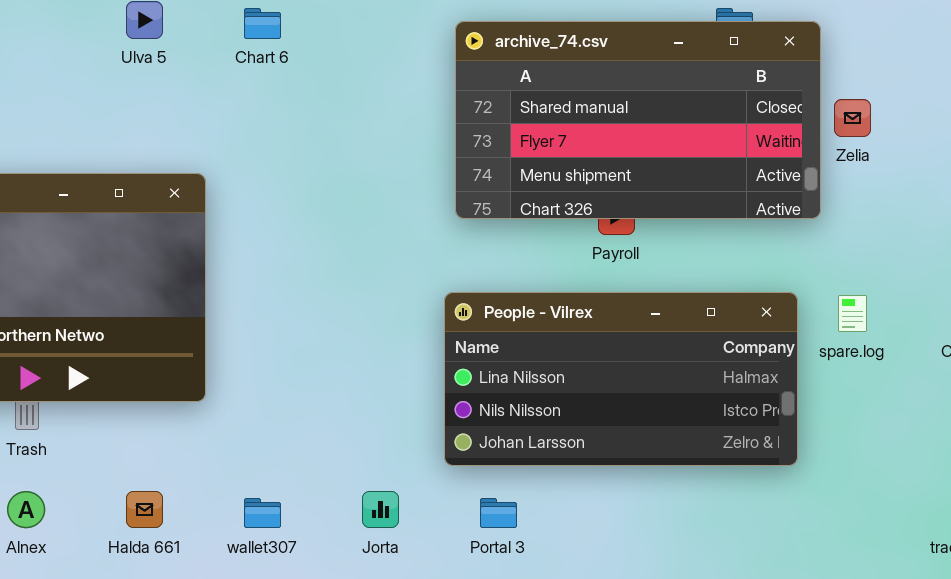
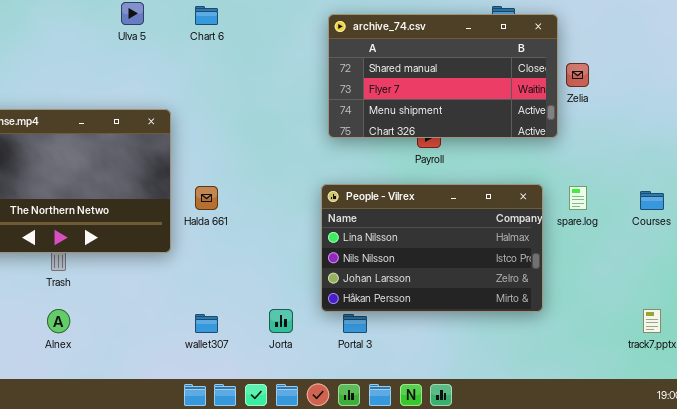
People - Vilrex: [444,292,798,466] -> [321,184,543,312], resized
Halda 661: [126,491,163,528] -> [195,186,218,210], moved

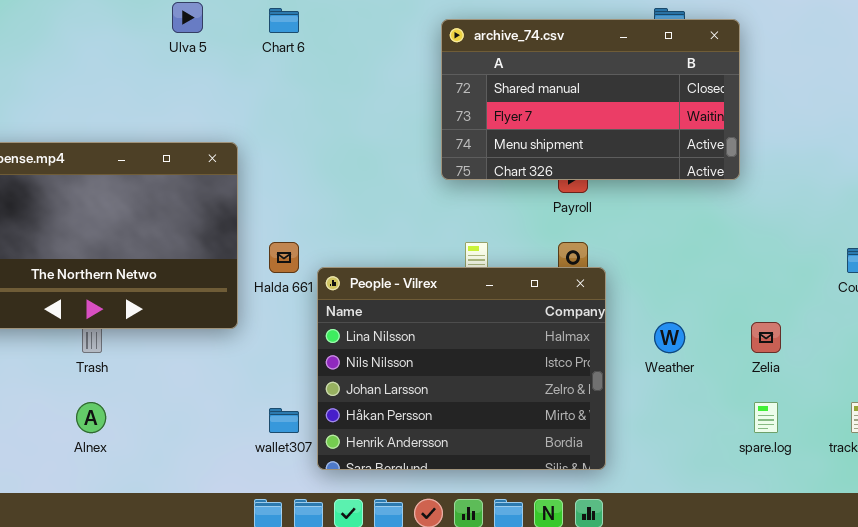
Zelia: [566,63,589,87] -> [751,322,781,353], moved
People - Vilrex: [321,184,543,312] -> [317,267,606,470], moved, resized
spare.log: [569,186,587,210] -> [754,402,778,433], moved

